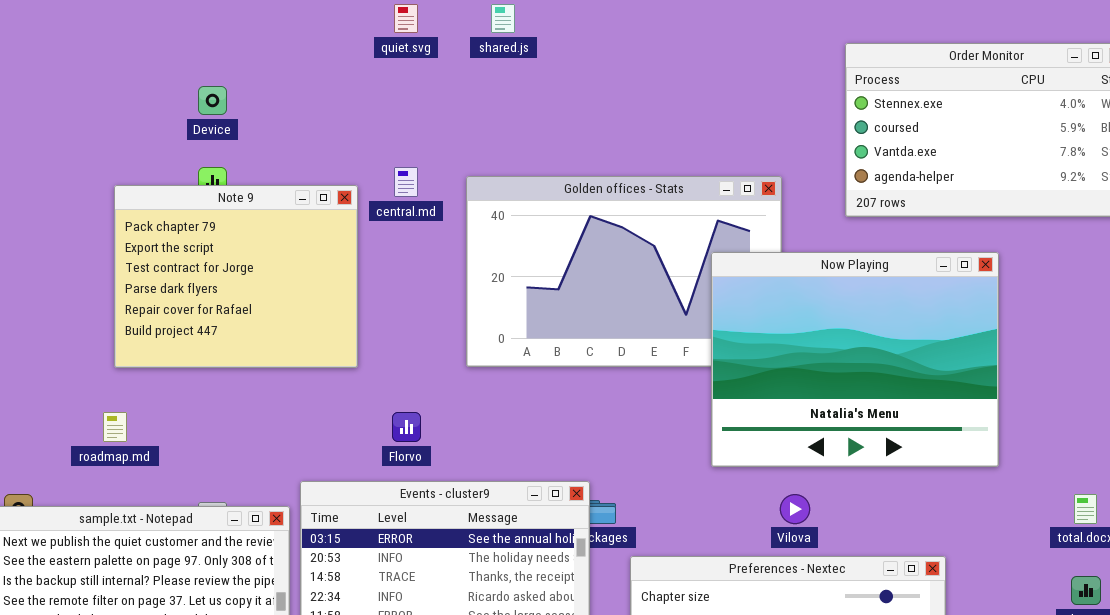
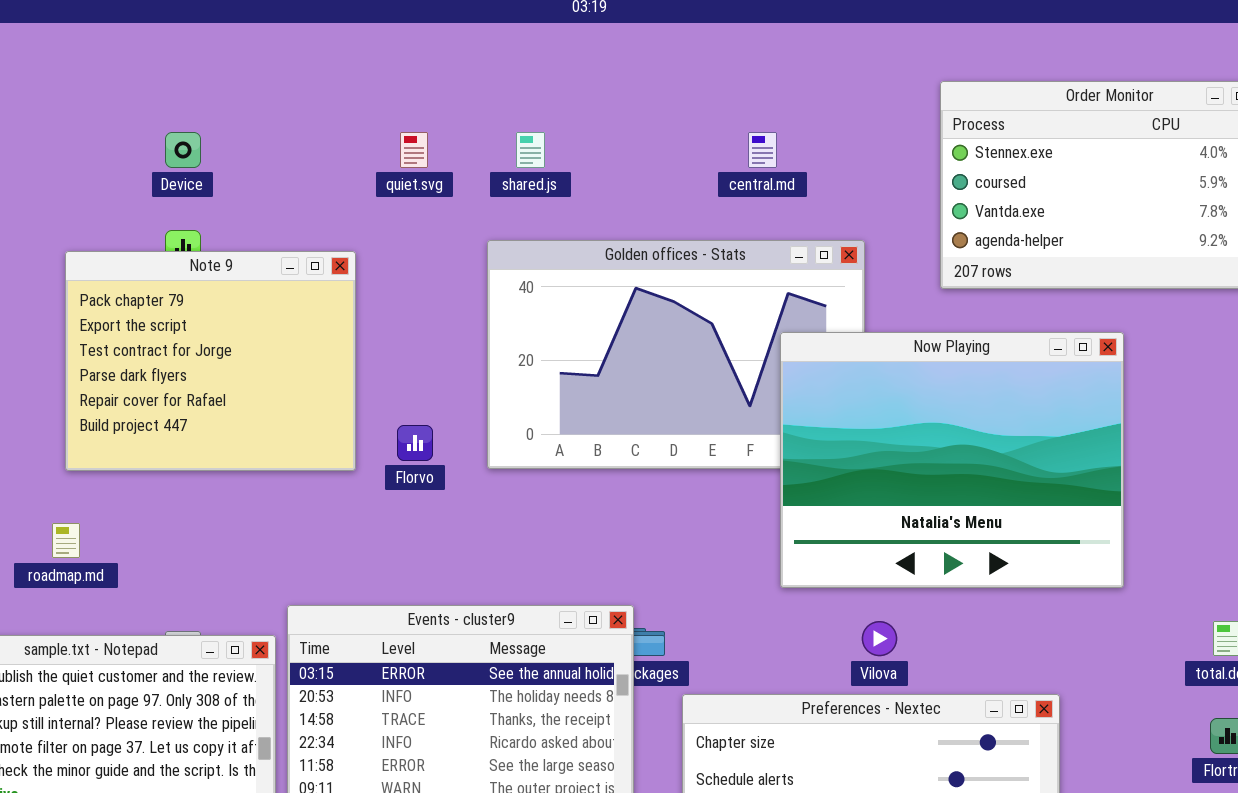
quiet.svg: [394,4,418,33] -> [400,132,428,168], moved
shared.js: [491,4,515,33] -> [516,132,545,168], moved
central.md: [394,167,418,197] -> [748,132,777,168], moved
Florvo: [392,412,421,442] -> [397,425,433,461], moved

